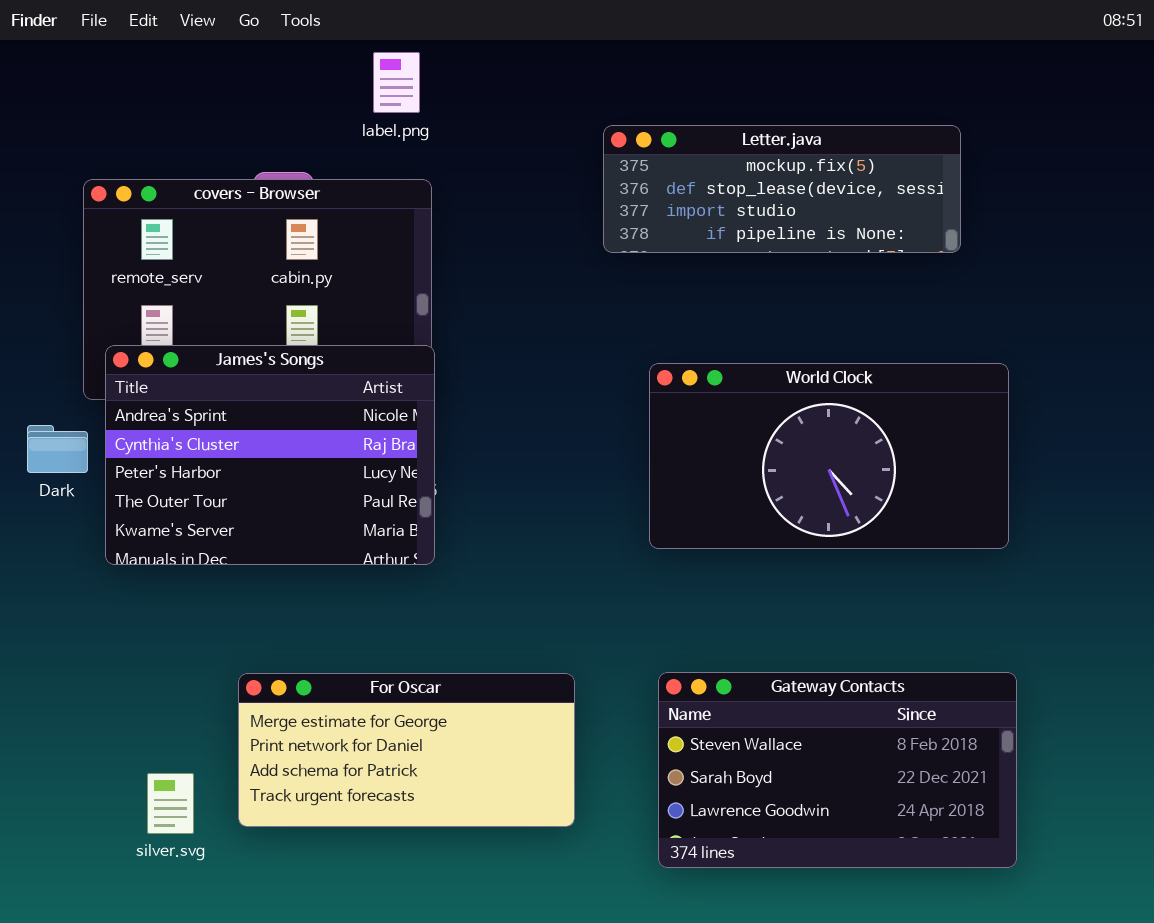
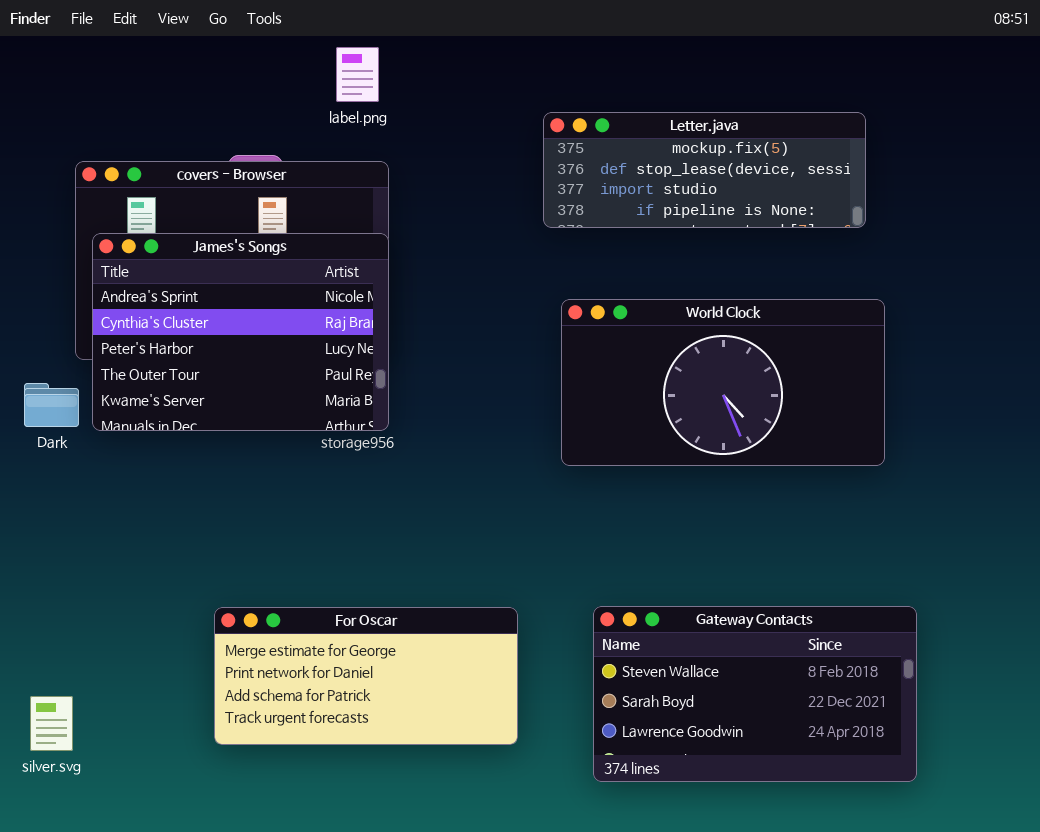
James's Songs: [105,345,435,565] -> [92,233,389,431], moved
World Clock: [649,363,1009,549] -> [561,299,885,466], moved
silver.svg: [147,773,194,834] -> [30,696,73,751], moved

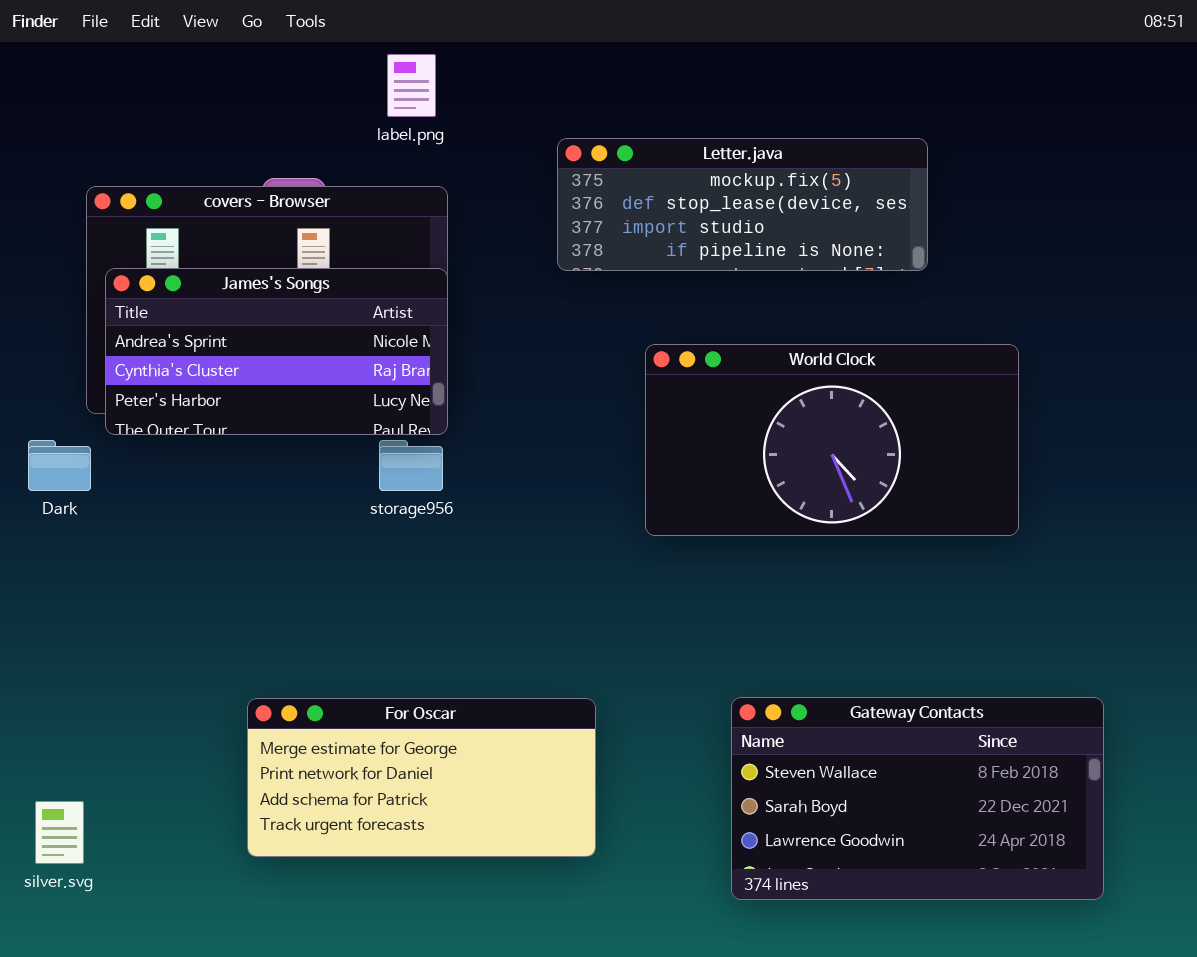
Letter.java: [543,112,866,228] -> [557,138,928,271], moved
James's Songs: [92,233,389,431] -> [105,268,448,435], resized
Gateway Contacts: [593,606,917,782] -> [731,697,1104,900], moved

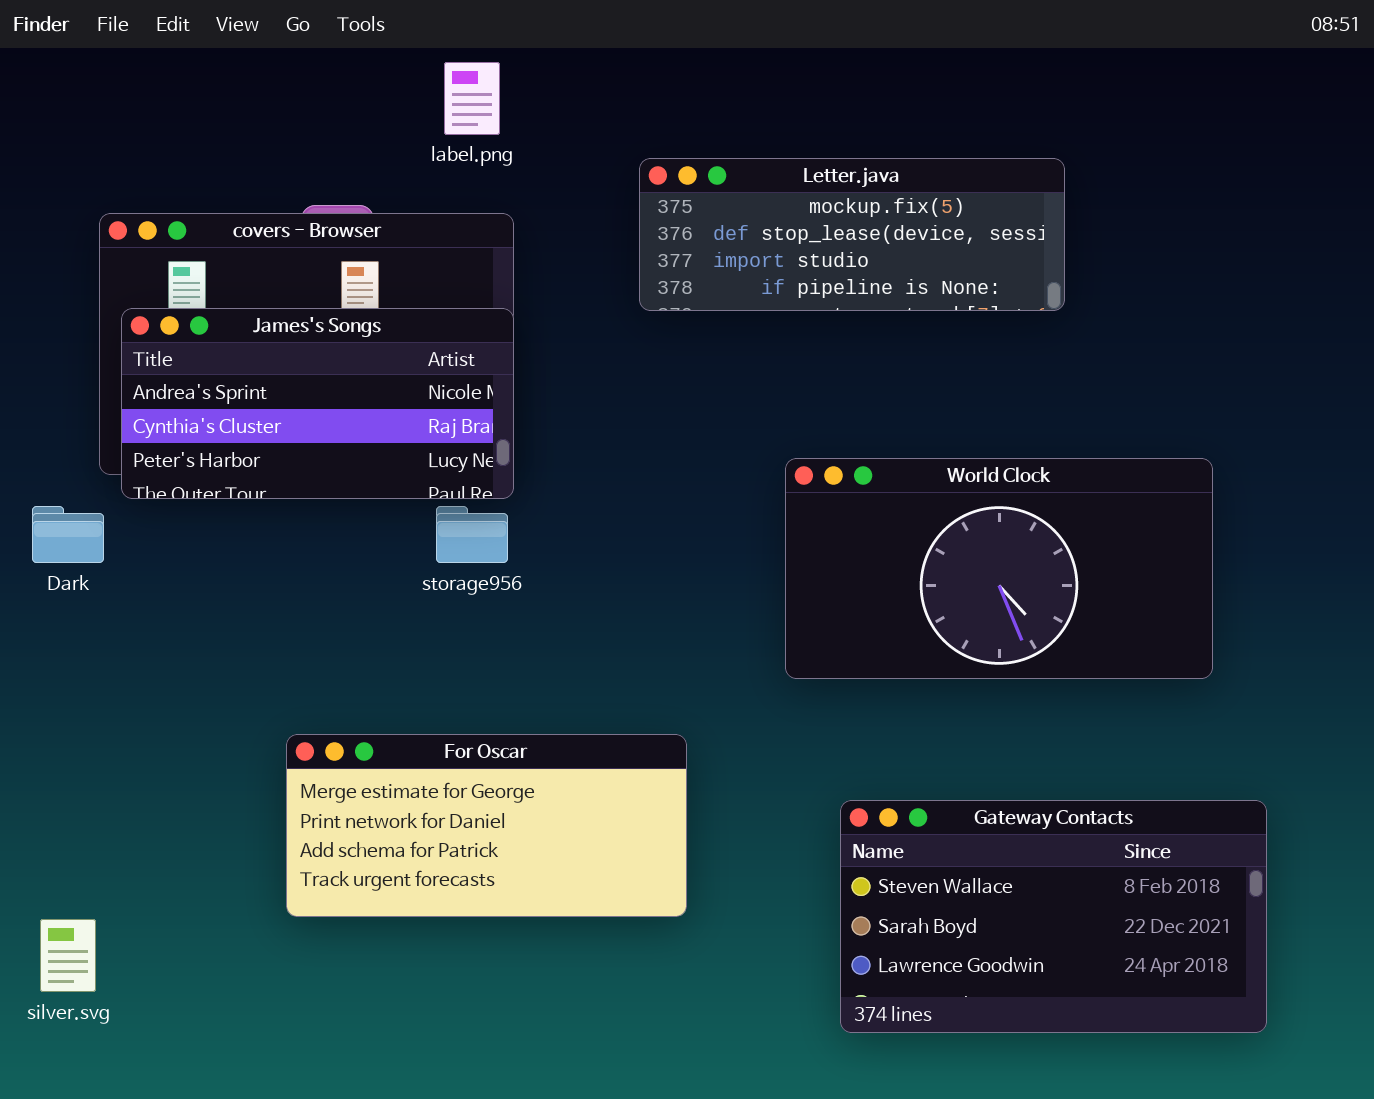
World Clock: [645,344,1019,536] -> [785,458,1213,679], moved
For Oscar: [247,698,596,857] -> [286,734,687,917], moved

